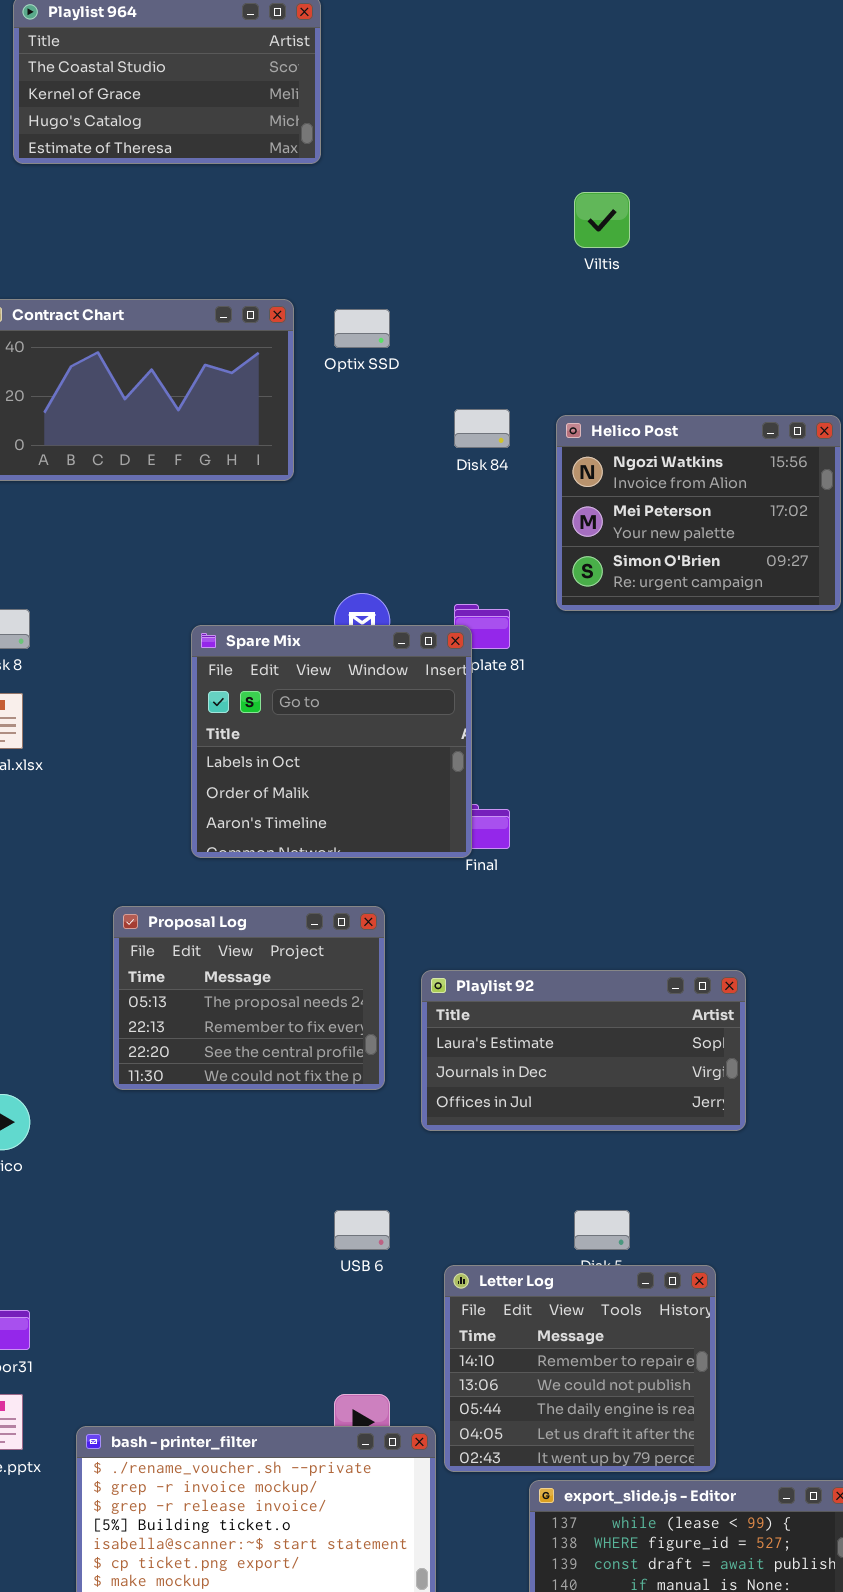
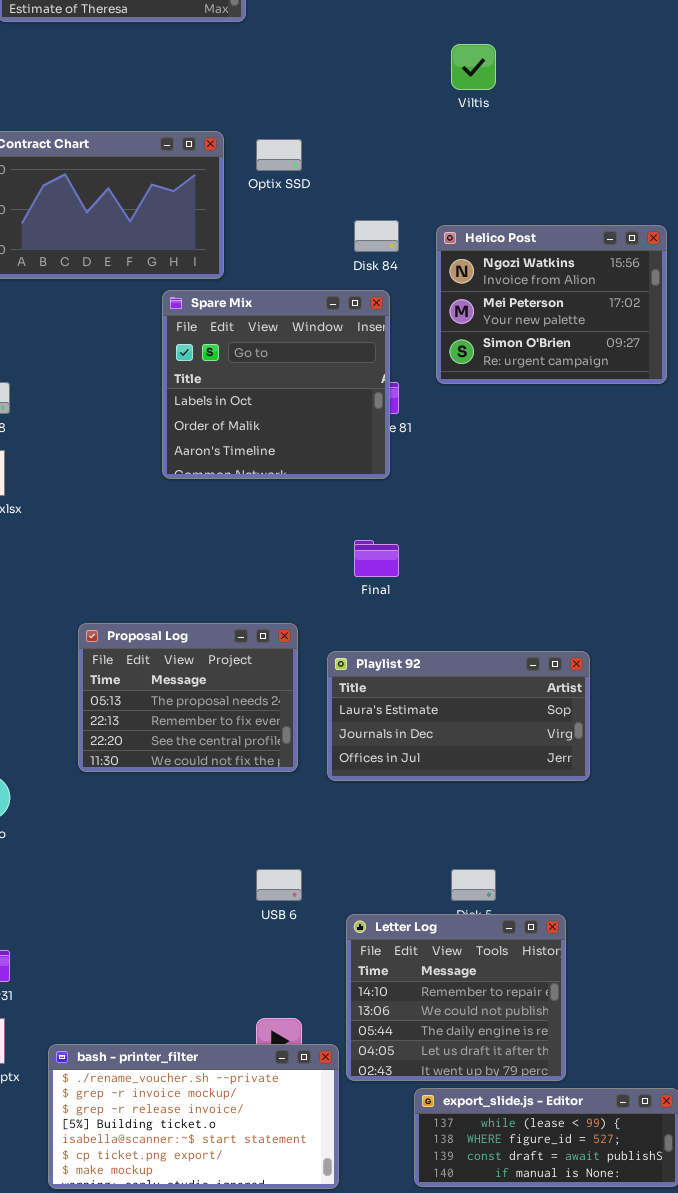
Spare Mix: [191,625,472,858] -> [162,290,390,479], moved
Playlist 92: [421,970,746,1131] -> [327,651,590,781], moved

